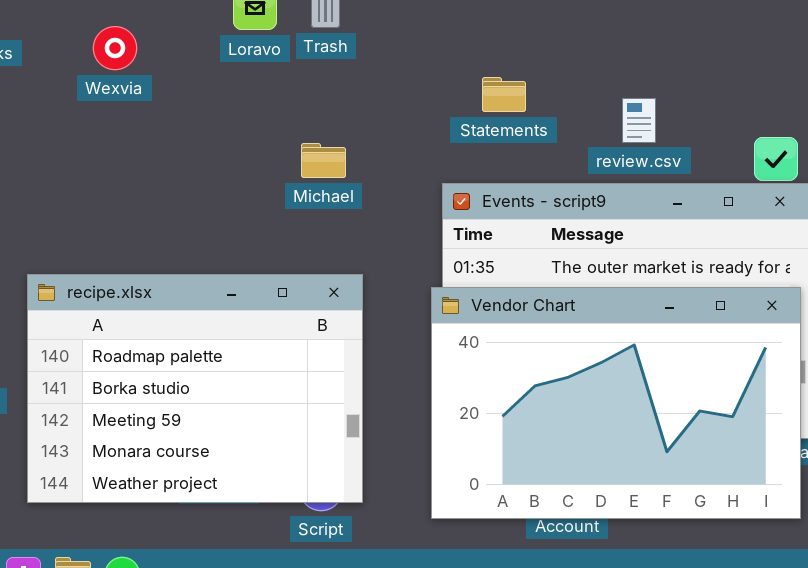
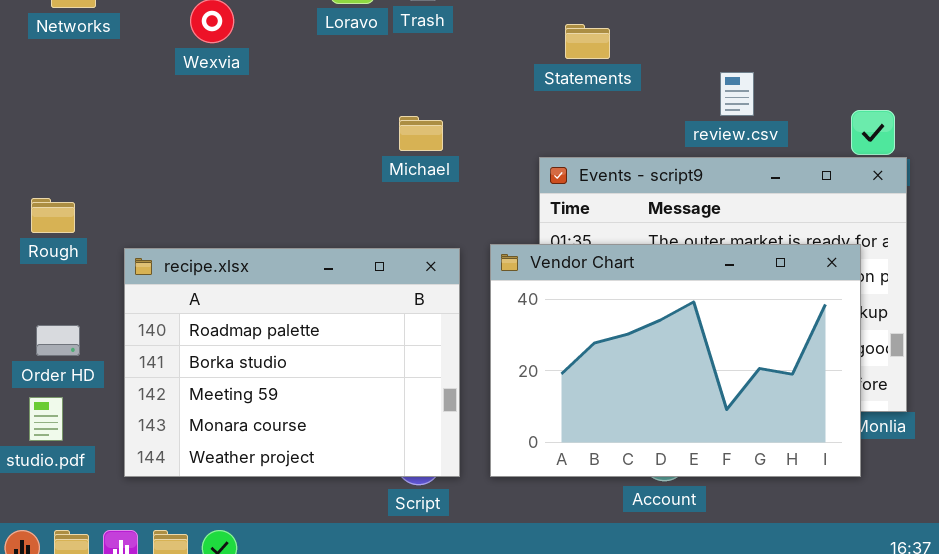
Statements: [482,77,526,112] -> [565,24,610,59], moved
Vendor Chart: [431,287,801,519] -> [490,244,861,477], moved

